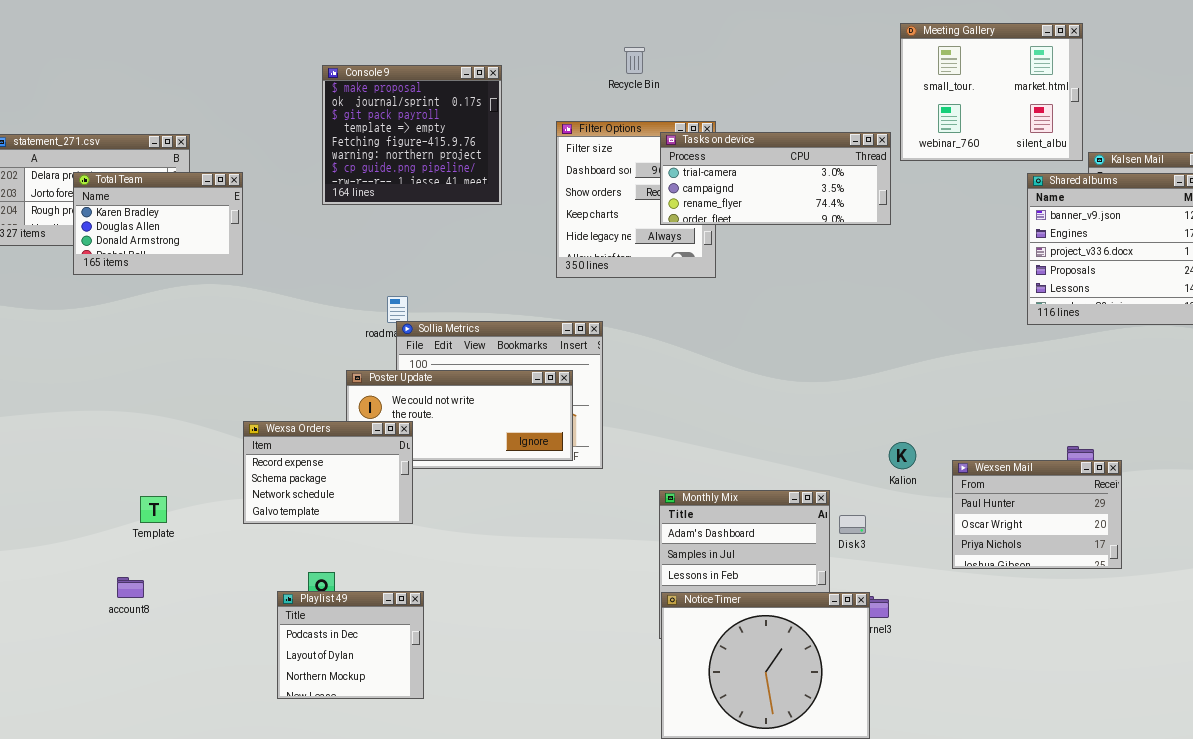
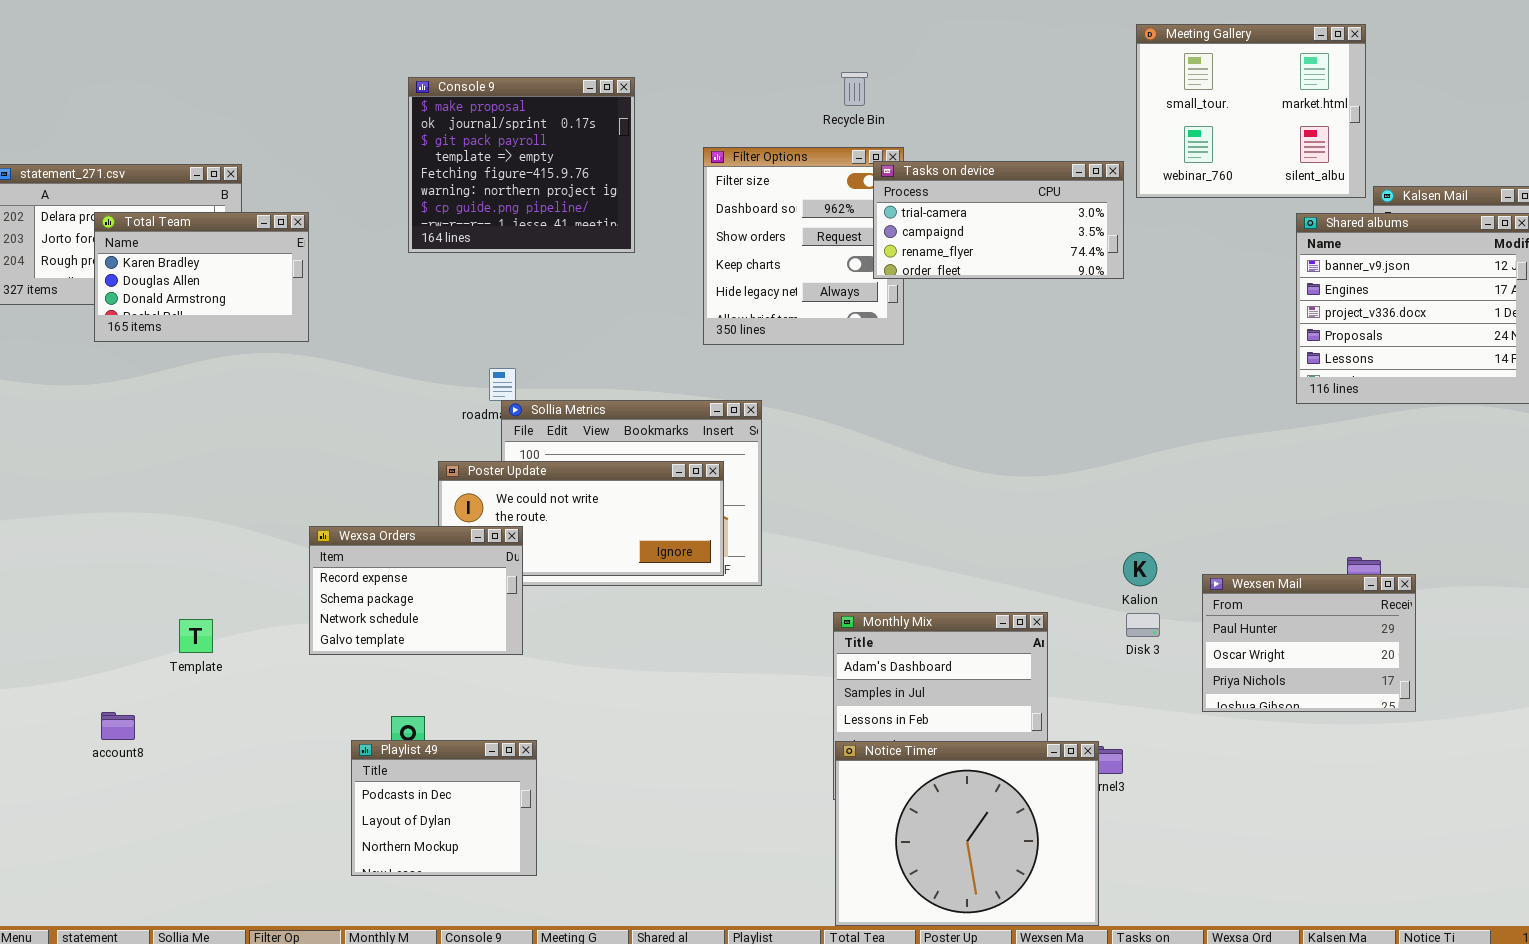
Recycle Bin: [624,47,645,74] -> [841,72,868,106], moved
Tasks on device: [660,132,891,225] -> [873,161,1124,279], resized
Disk 3: [839,515,866,534] -> [1126,613,1160,637], moved
account8: [117,577,144,598] -> [101,712,135,740], moved

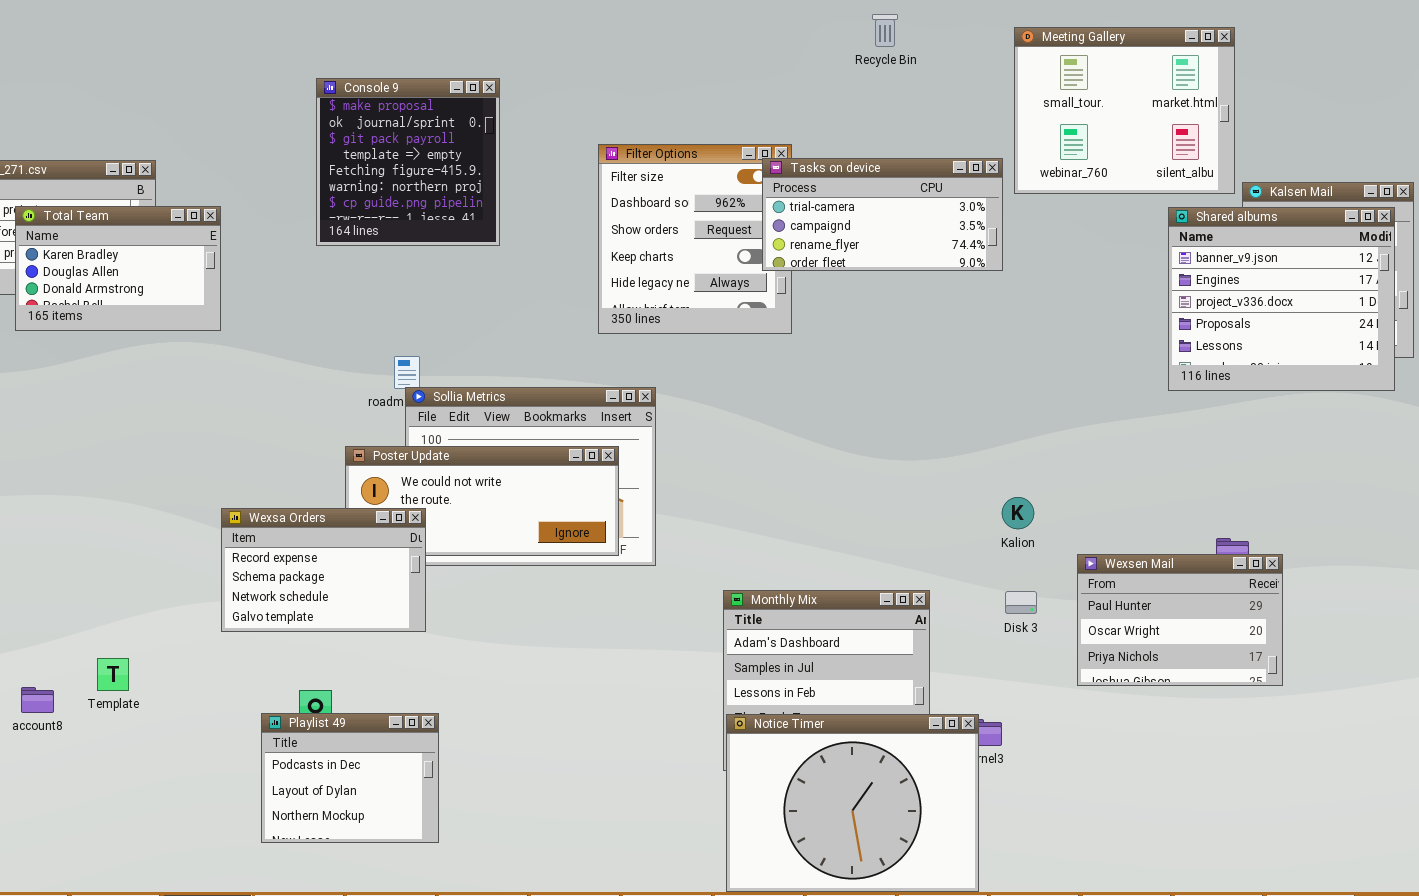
Recycle Bin: [841,72,868,106] -> [872,14,898,47], moved
Console 9: [408,77,635,253] -> [316,78,500,246], resized
Kalion: [1123,552,1157,586] -> [1002,497,1034,529], moved
Template: [179,619,213,653] -> [97,658,129,691], moved

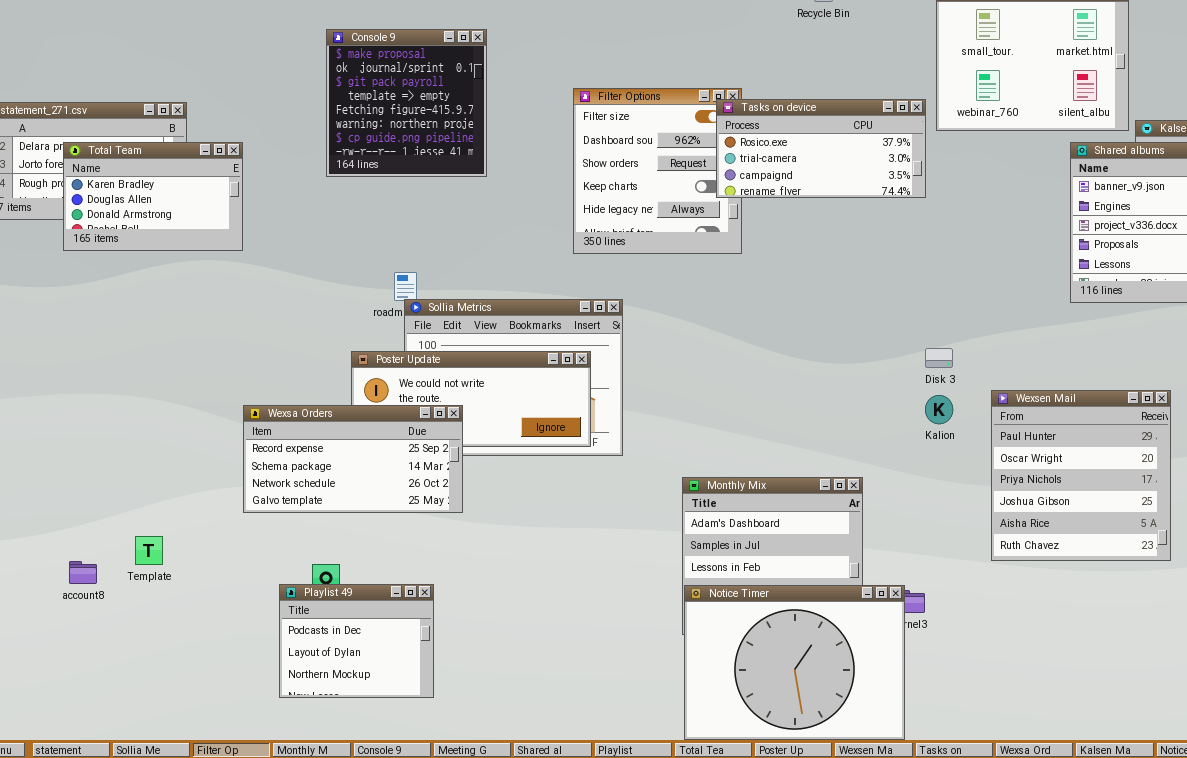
Tasks on device: [762,158,1003,271] -> [716,99,926,198], scrolled up 1 row
Wexsa Orders: [221,508,426,632] -> [243,405,463,513], resized
Wexsen Mail: [1077,554,1283,686] -> [991,390,1171,561], resized
Disk 3: [1005,591,1037,614] -> [925,348,953,368], moved

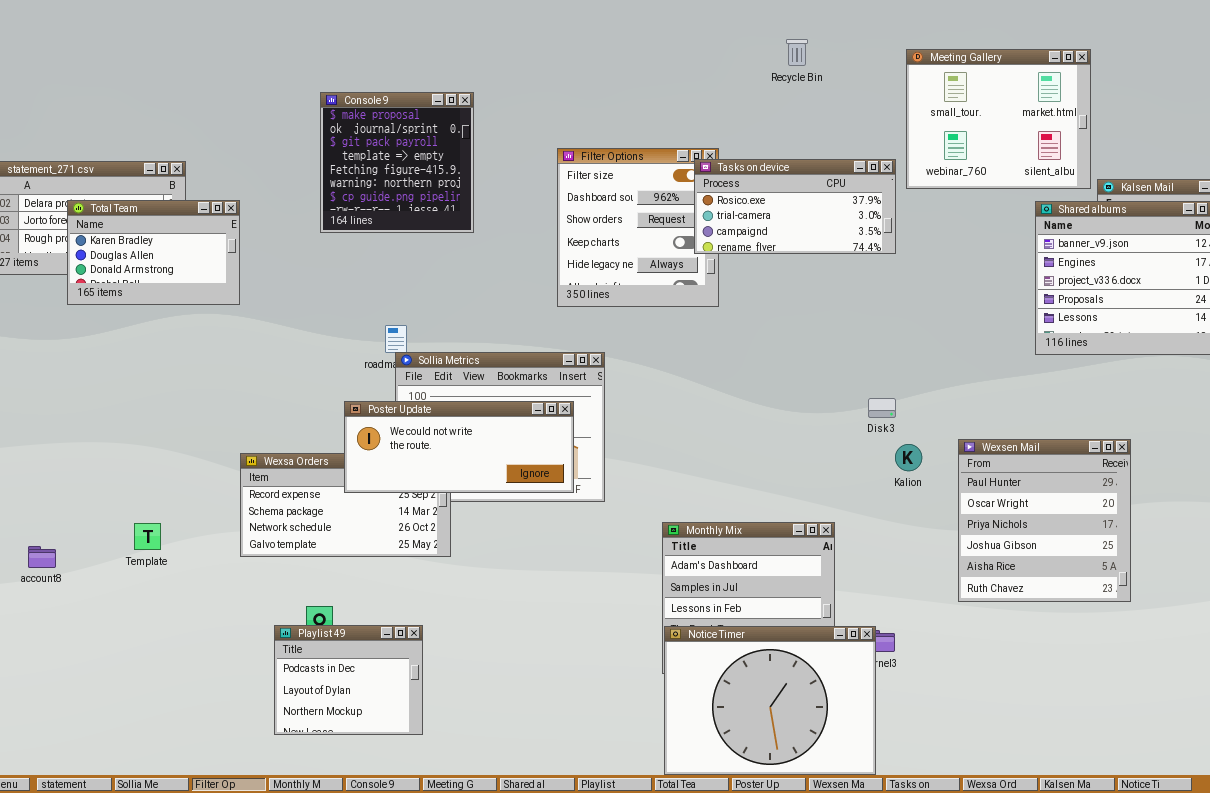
Disk 3: [925,348,953,368] -> [868,398,896,418], moved
Poster Update: [351,351,591,447] -> [344,401,574,493], raised
Template: [135,536,163,565] -> [134,523,161,550], moved
account8: [69,561,97,584] -> [28,546,56,568], moved

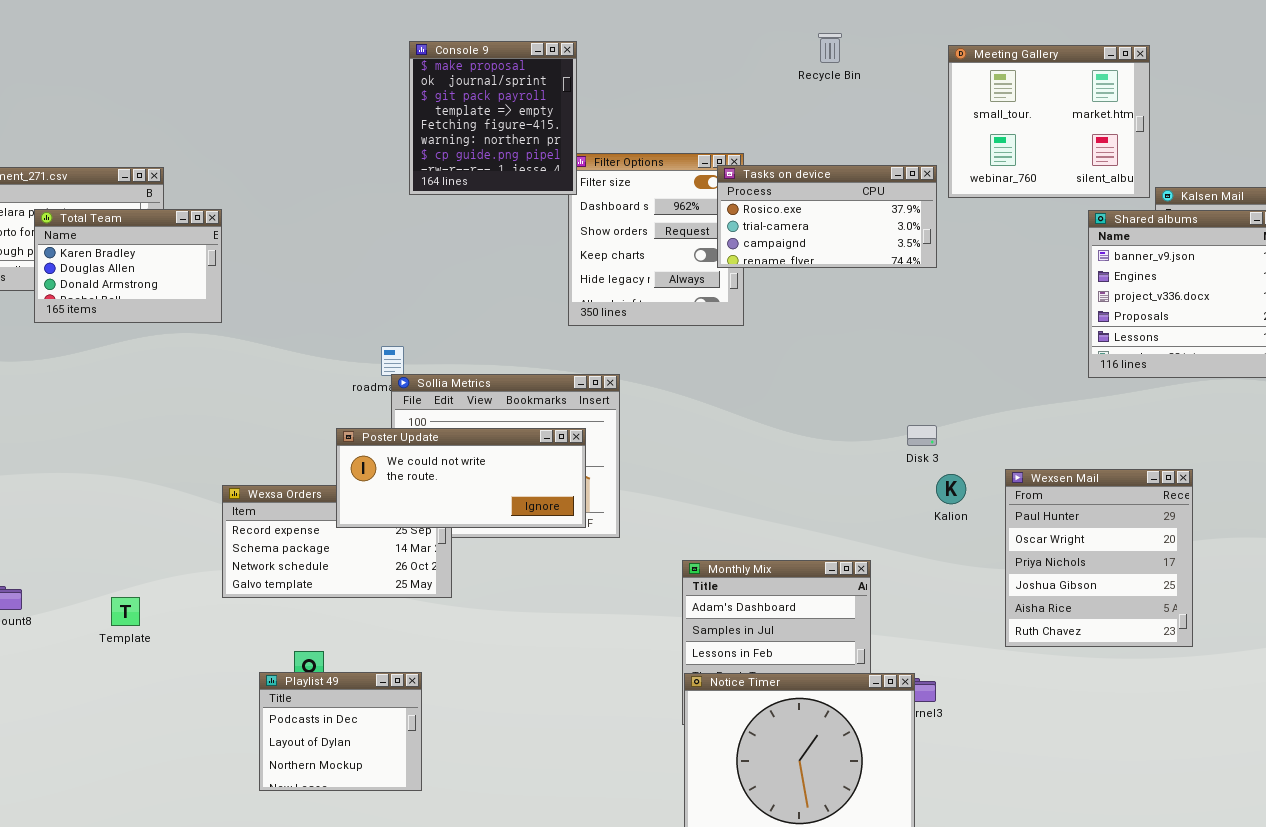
Console 9: [320,92,474,233] -> [409,41,577,195], moved
Template: [134,523,161,550] -> [111,597,140,626], moved

